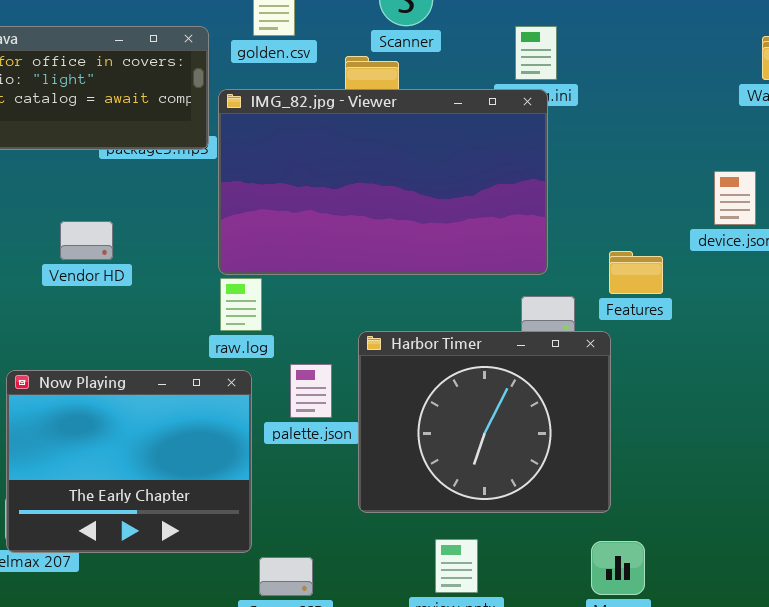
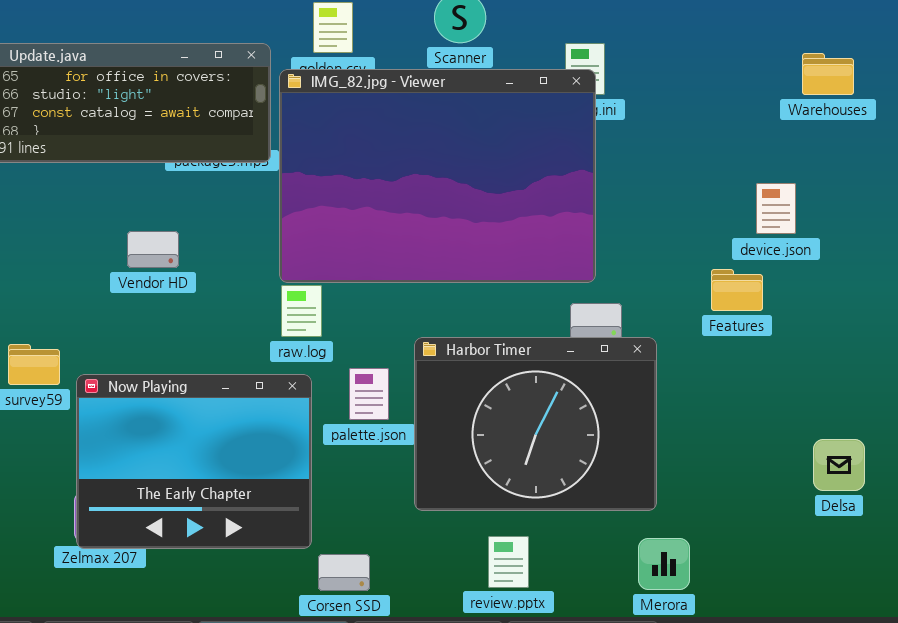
IMG_82.jpg - Viewer: [218,89,548,275] -> [279,69,596,283], resized
Features: [609,251,663,294] -> [711,269,763,311], moved

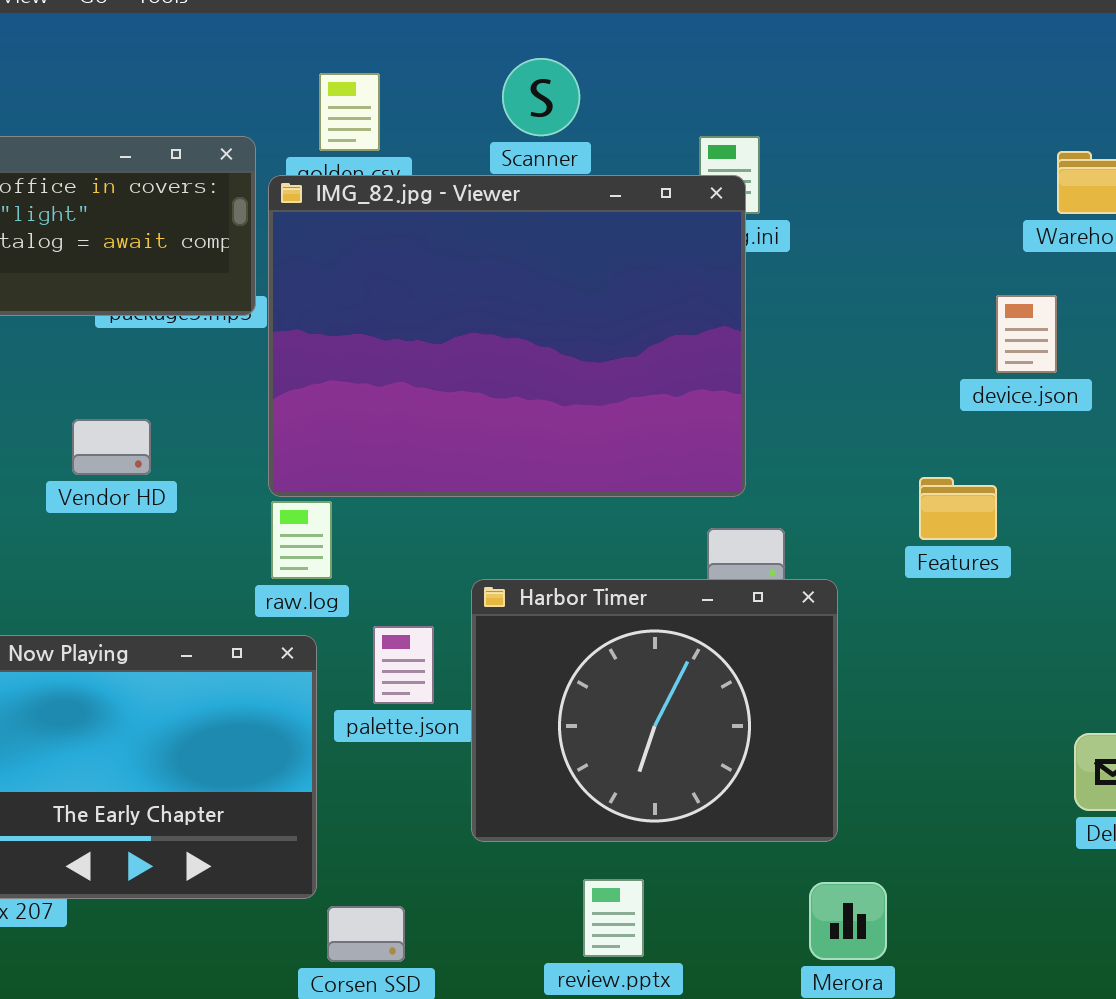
device.json: [756,183,796,234] -> [996,295,1057,373], moved
Vendor HD: [127,231,179,268] -> [72,419,151,475], moved

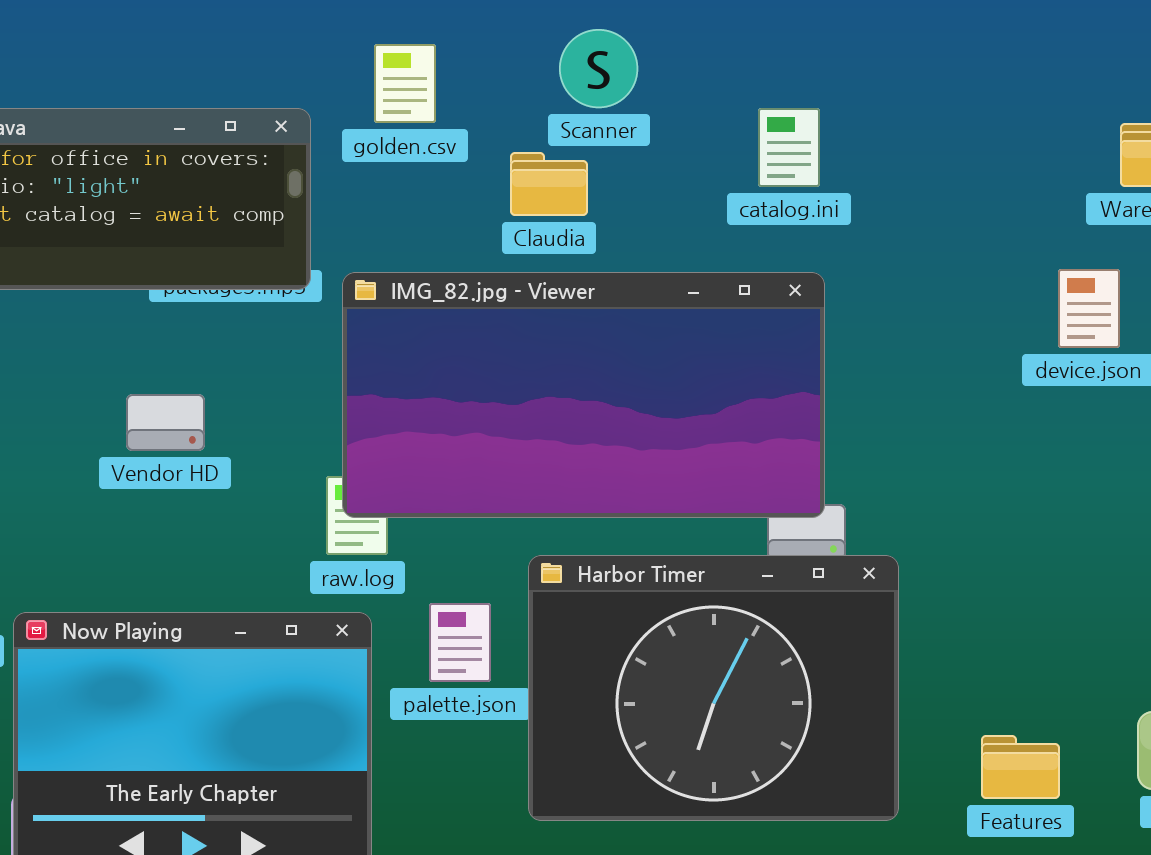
IMG_82.jpg - Viewer: [268,175,746,497] -> [342,272,825,518], moved, resized
Features: [919,477,997,540] -> [981,735,1060,799], moved

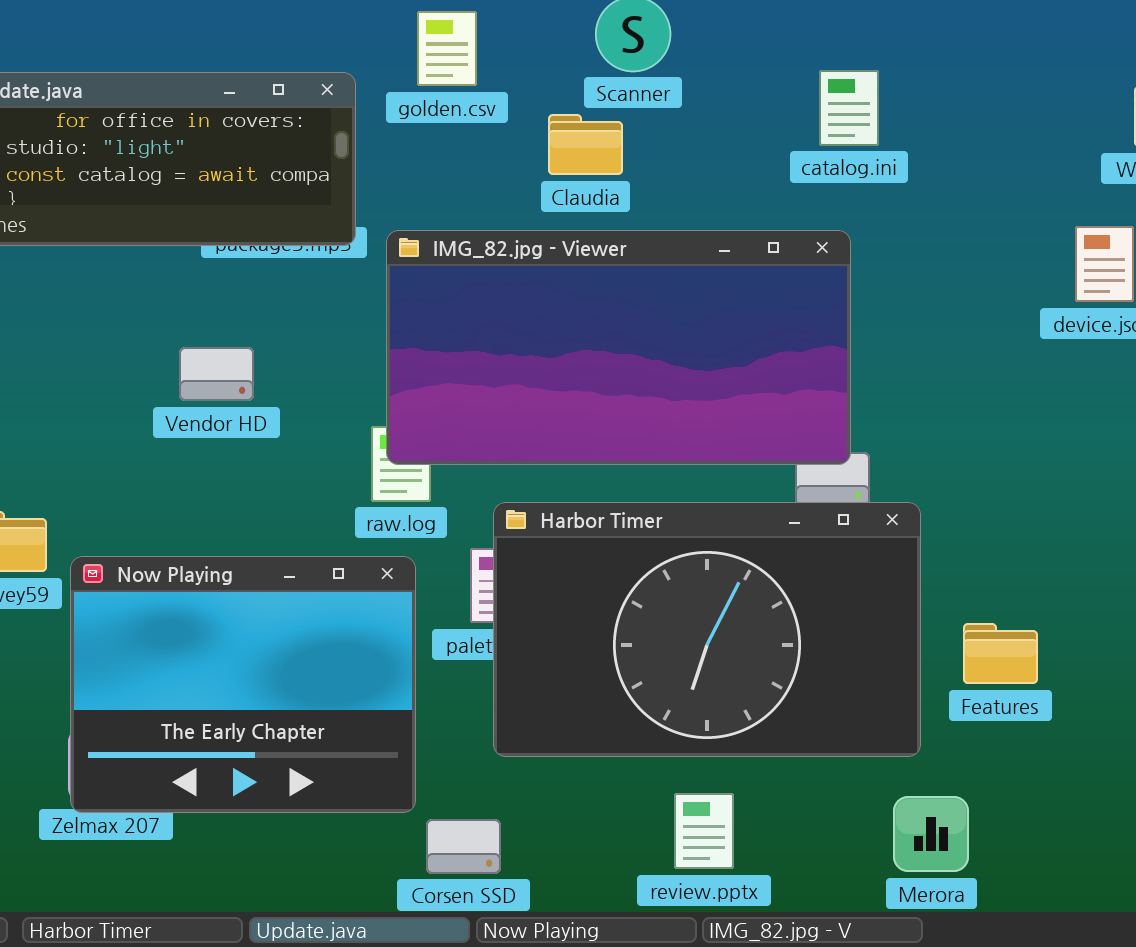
catalog.ini: [758,108,820,187] -> [819,70,879,146], moved
Harbor Timer: [528,555,899,821] -> [493,502,921,757], resized
Features: [981,735,1060,799] -> [963,623,1038,684], moved

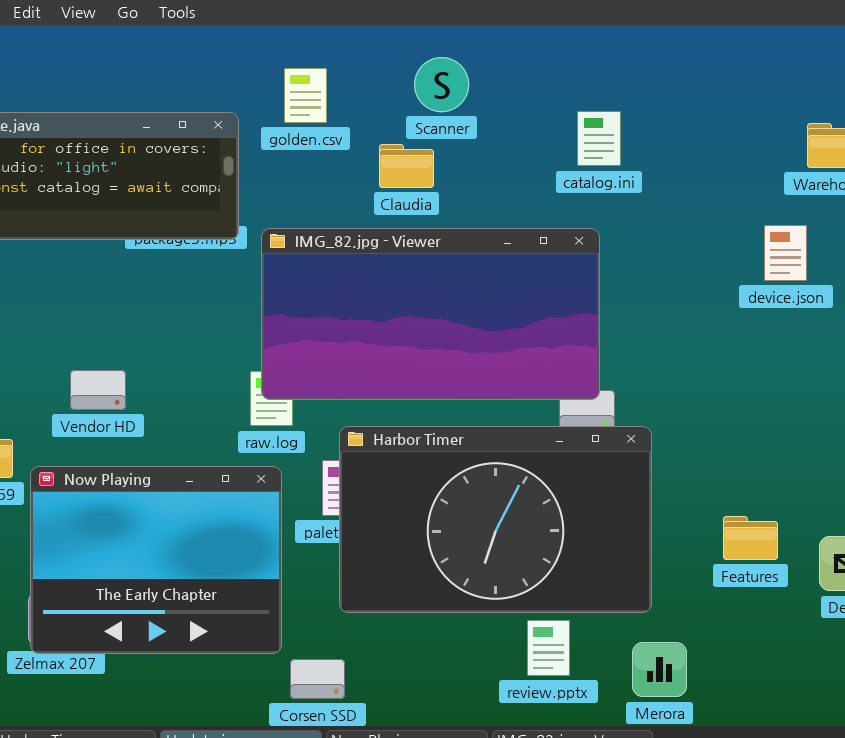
Vendor HD: [179,347,254,401] -> [70,370,126,410], moved
Features: [963,623,1038,684] -> [723,516,778,560], moved
review.pptx: [674,793,734,869] -> [527,620,570,676], moved

